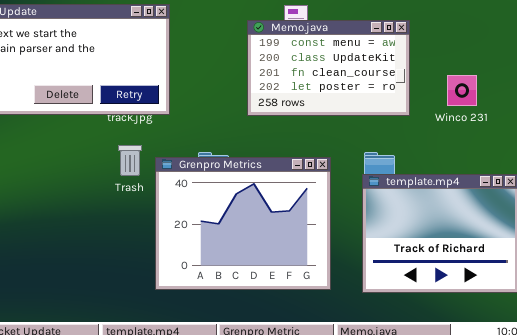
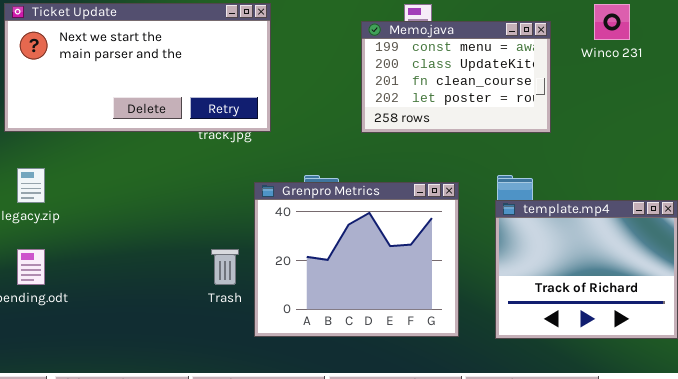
Winco 231: [447,75,477,106] -> [594,4,630,40], moved
Trash: [118,145,142,176] -> [211,249,239,285], moved

